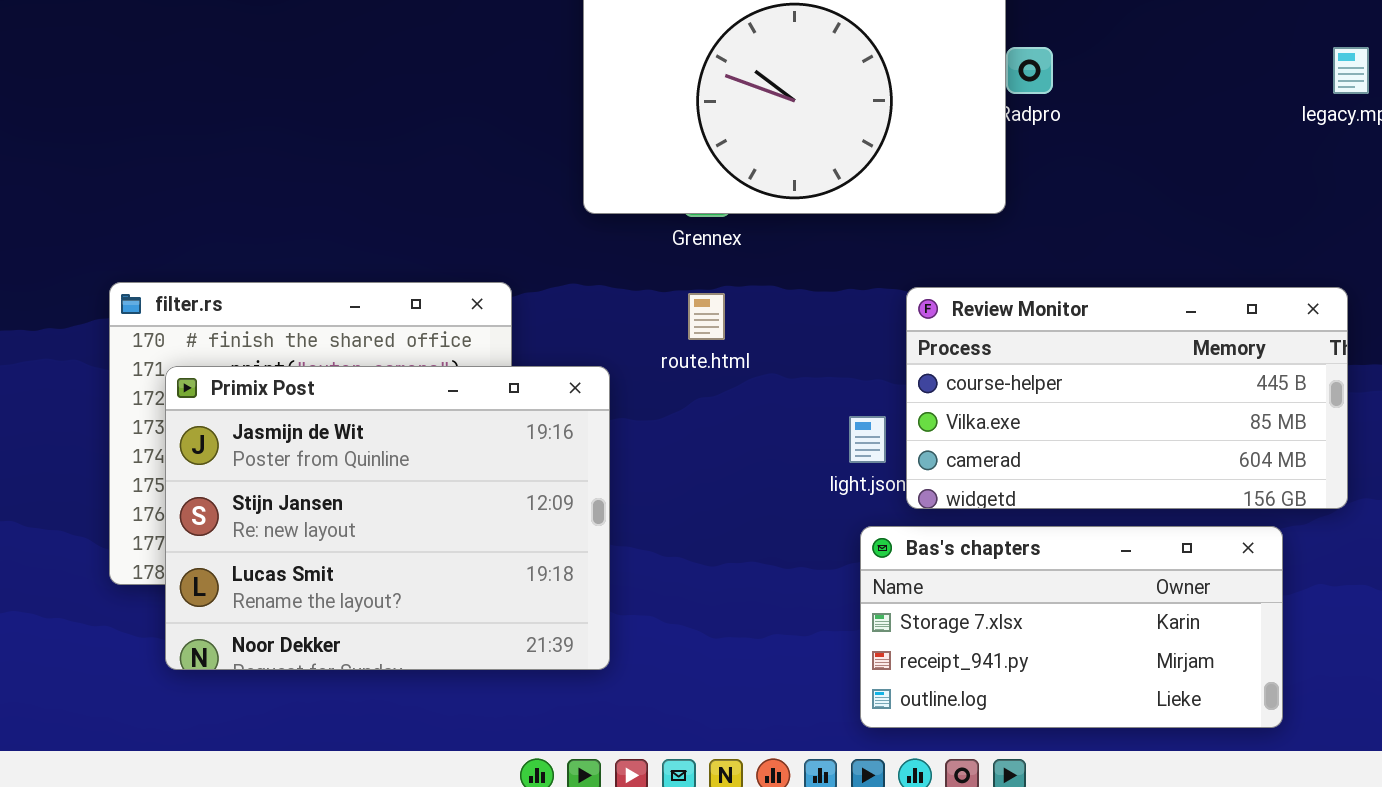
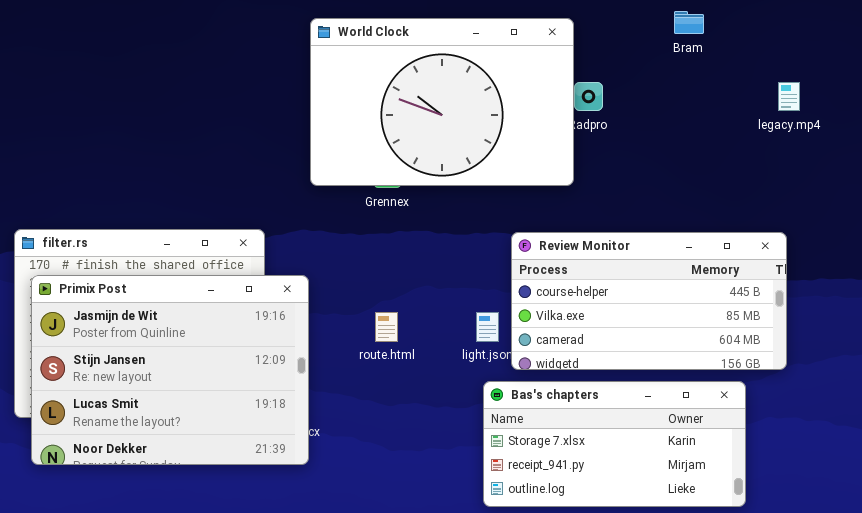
route.html: [688,293,725,340] -> [375,312,398,342], moved
Primix Post: [165,366,610,670] -> [31,275,309,465], moved

